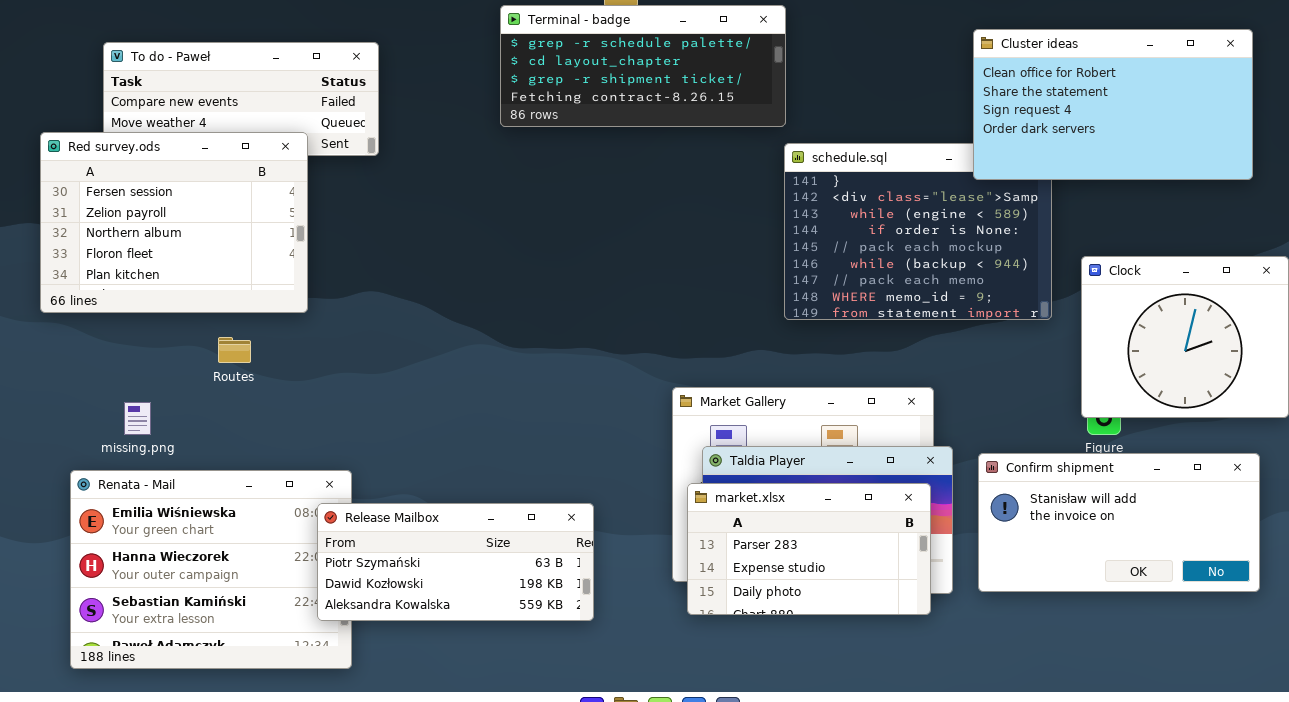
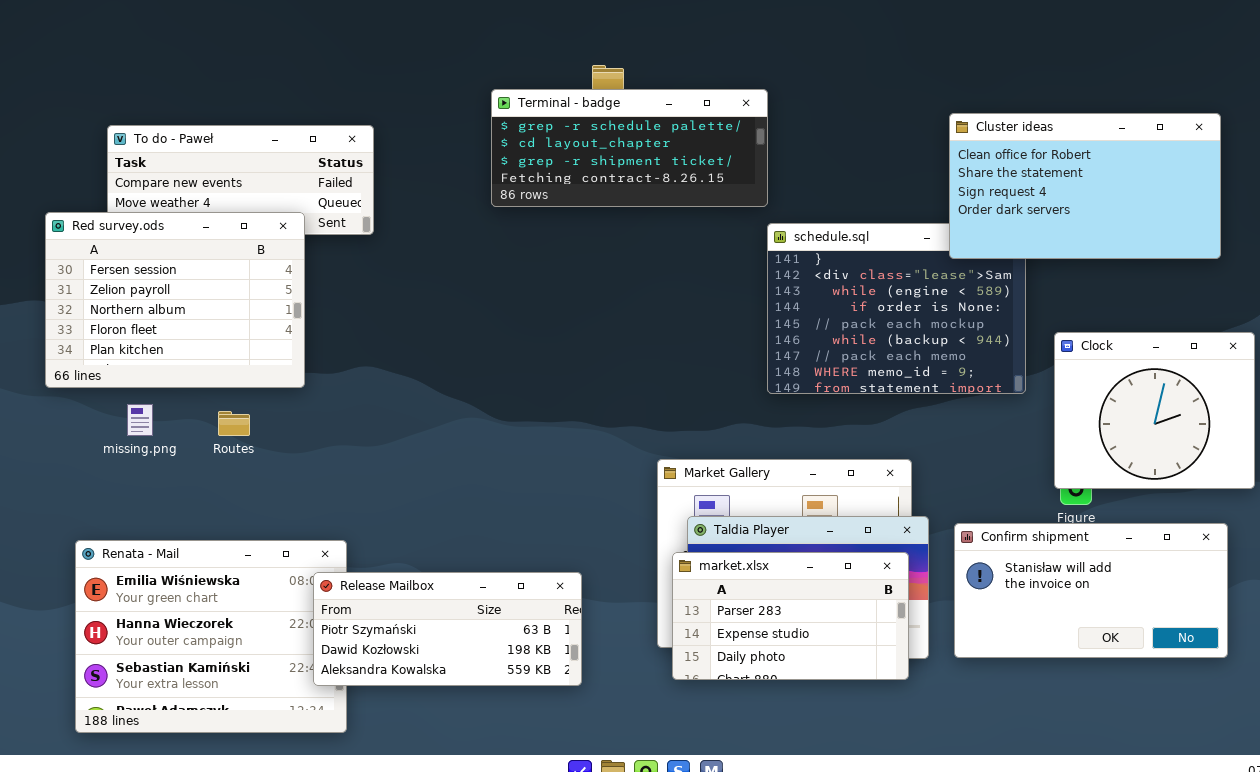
missing.png: [124,402,151,435] -> [127,404,153,436], moved

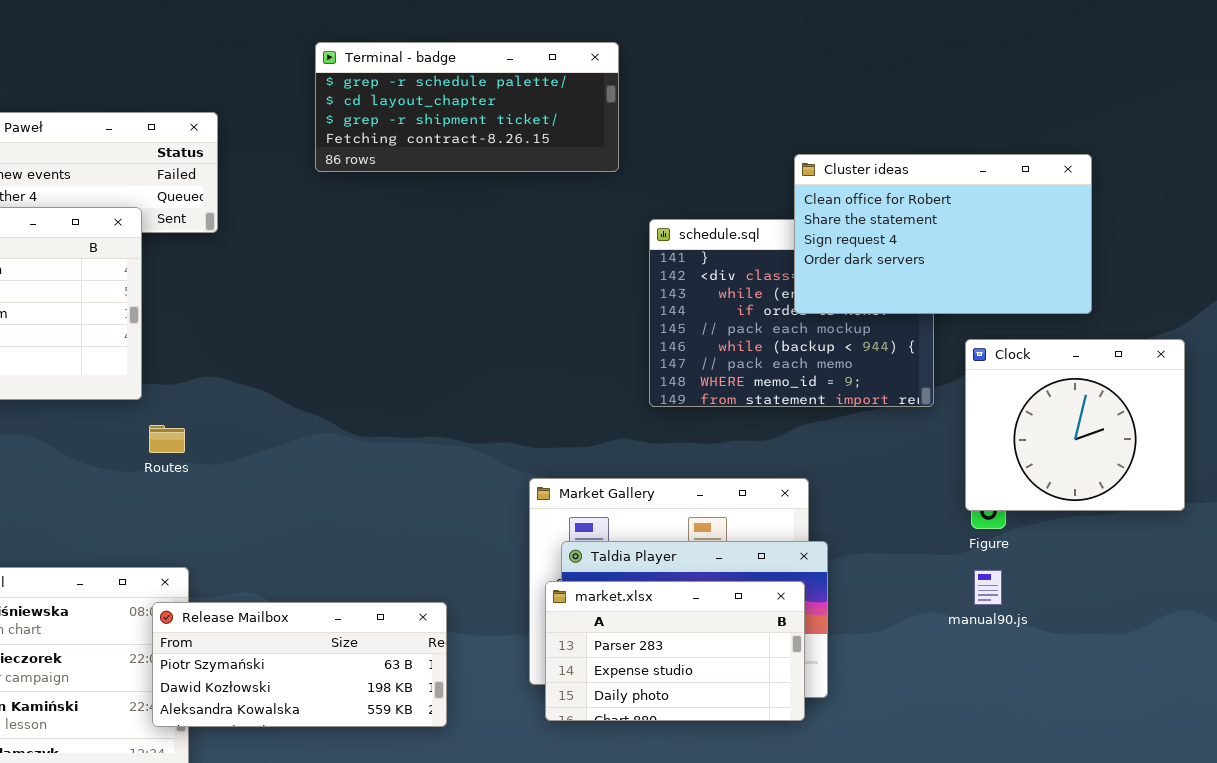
Terminal - badge: [491,89,768,207] -> [315,42,619,172], moved
Cluster ideas: [949,113,1221,259] -> [794,154,1092,314], moved
Routes: [218,411,250,436] -> [149,425,185,453], moved
Confirm shipment: [954,523,1228,658] -> none, closed

